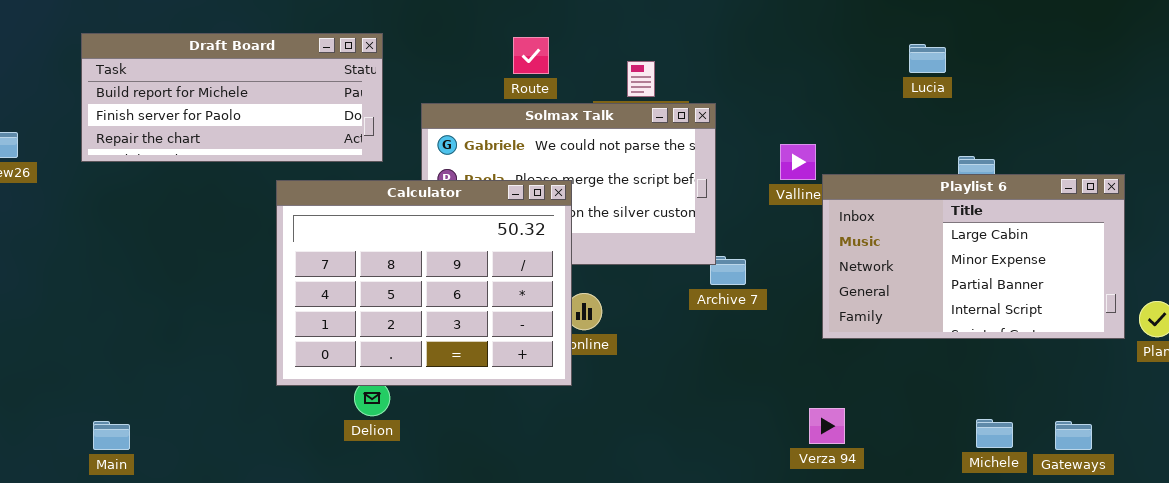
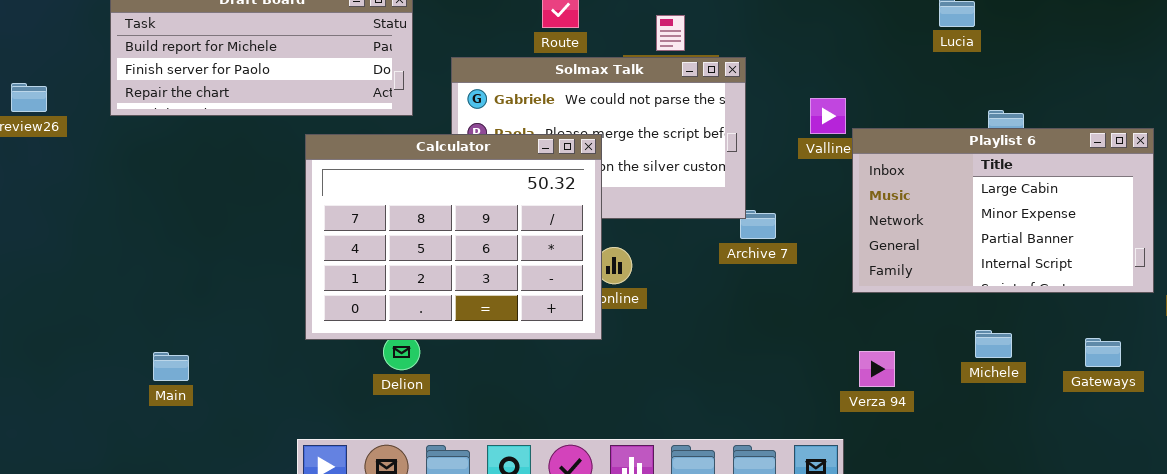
Verza 94: [809,408,845,444] -> [859,351,895,387], moved
Michele: [976,419,1013,448] -> [975,330,1012,358], moved
Main: [93,421,130,450] -> [153,352,189,381], moved
Gateways: [1055,421,1092,450] -> [1085,338,1121,367], moved

